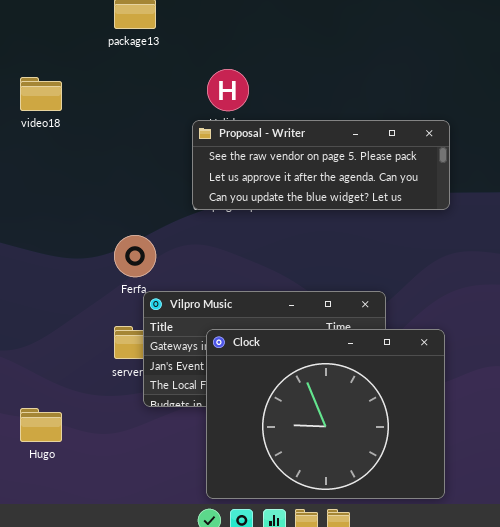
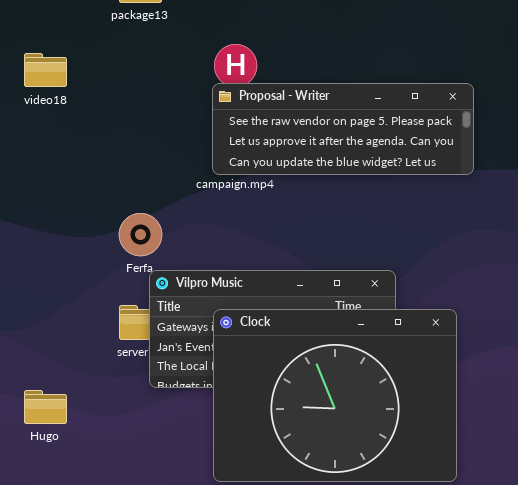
Proposal - Writer: [192,120,450,210] -> [212,83,474,175], moved

